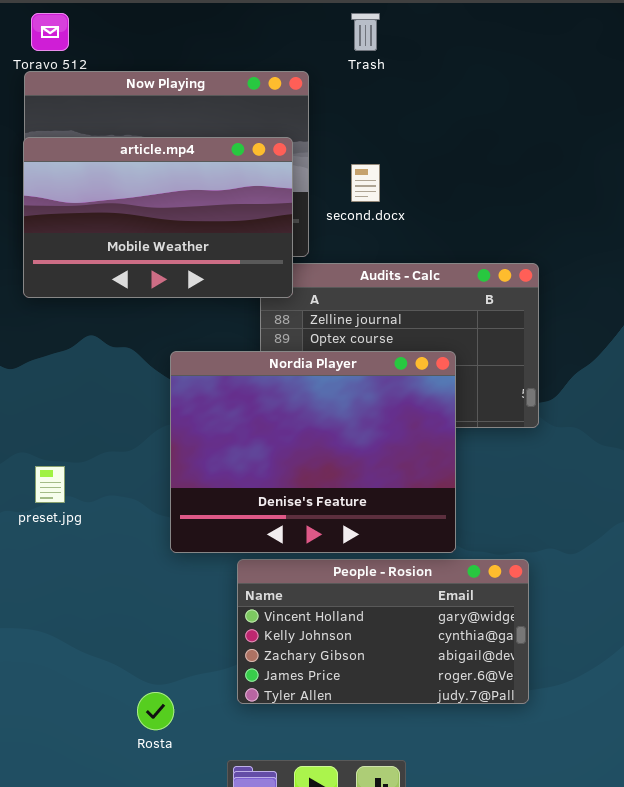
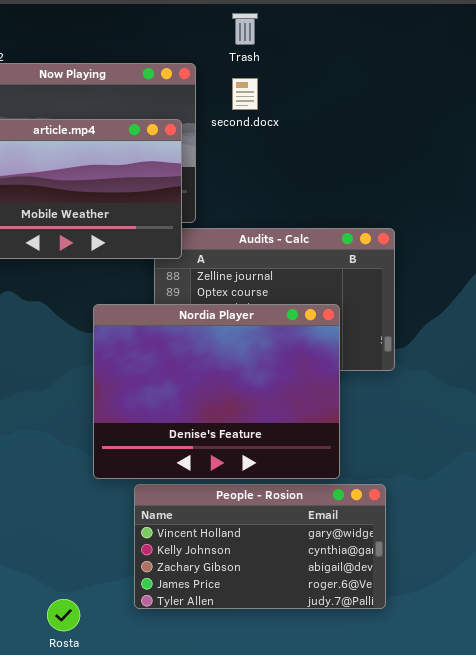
second.docx: [351,164,380,202] -> [232,78,258,110], moved
Nordia Player: [170,351,456,553] -> [93,304,340,479], moved

